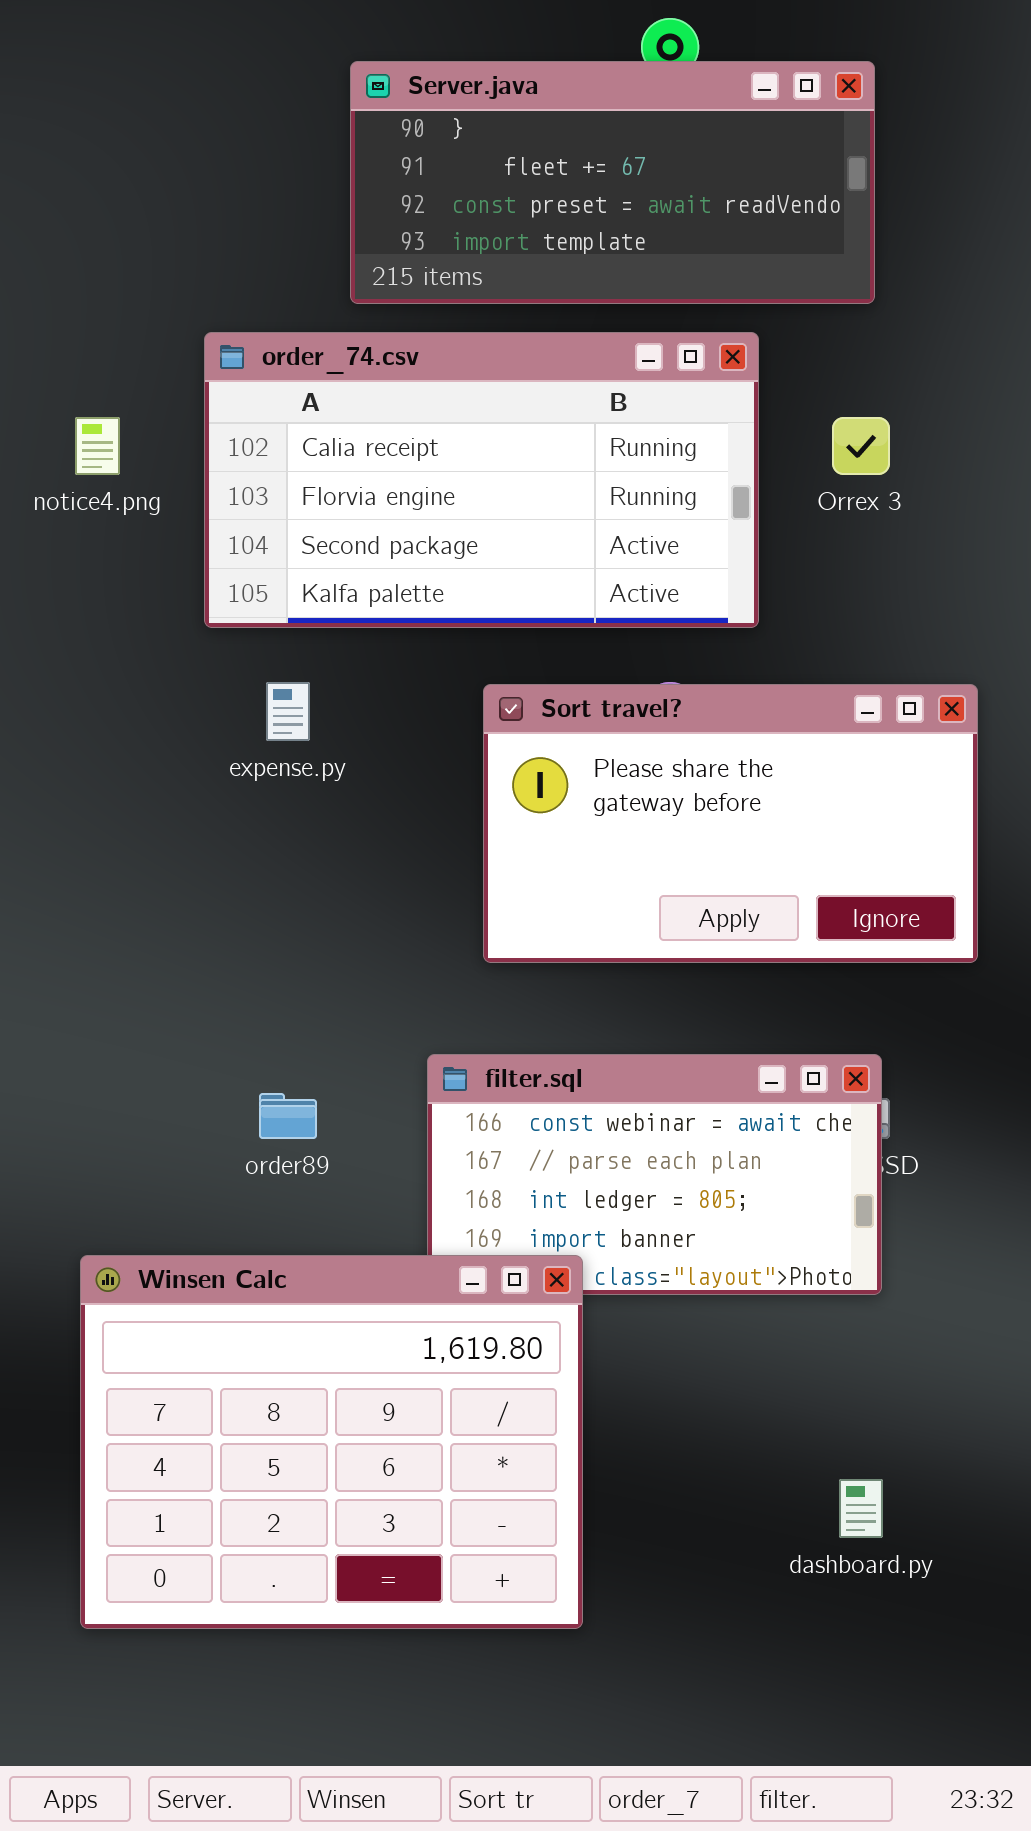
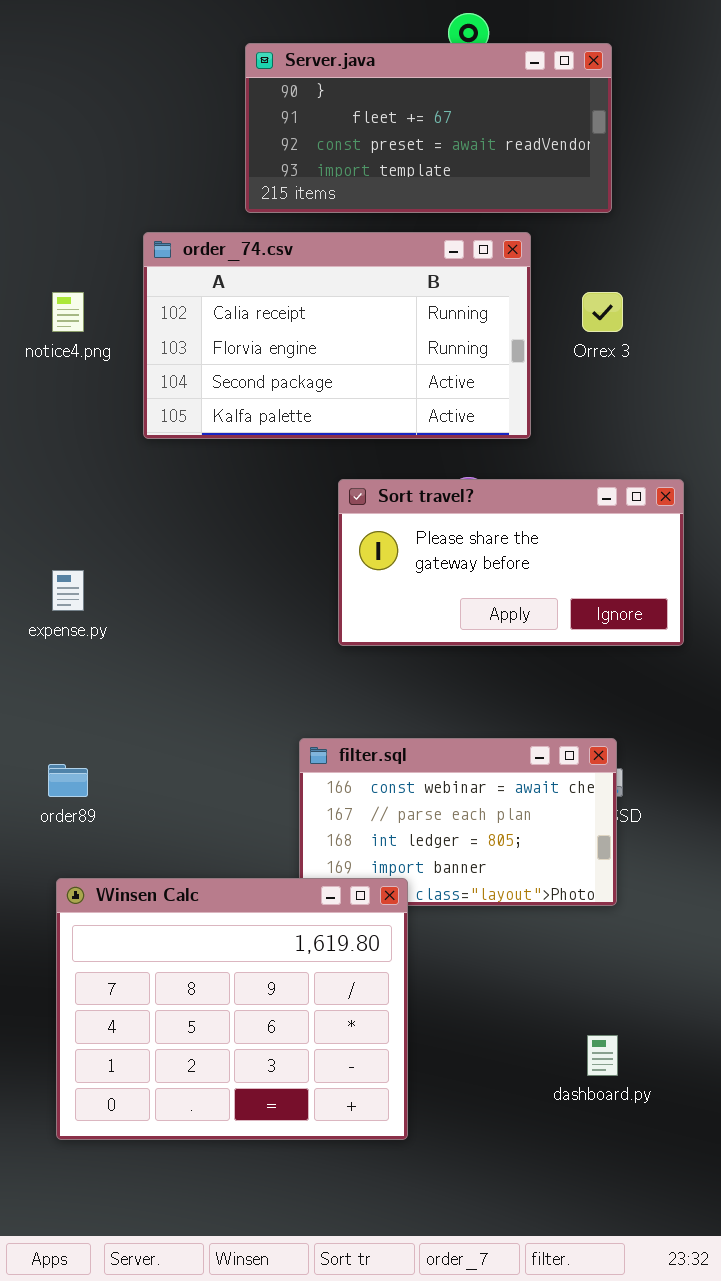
expense.py: [266,682,310,741] -> [52,570,84,611], moved
Sort travel?: [483,684,978,963] -> [338,479,684,646], resized
order89: [259,1093,317,1139] -> [48,764,88,797], moved

